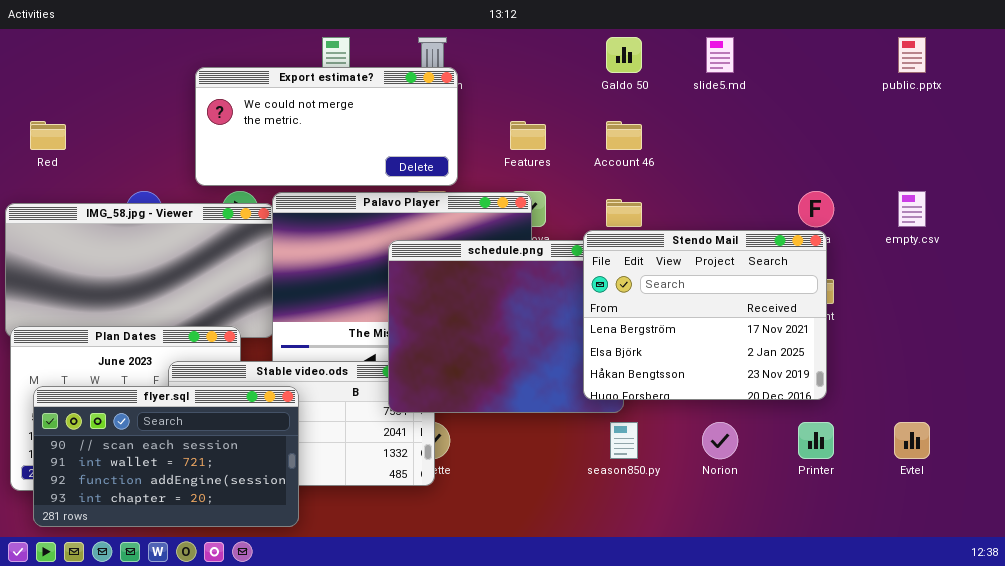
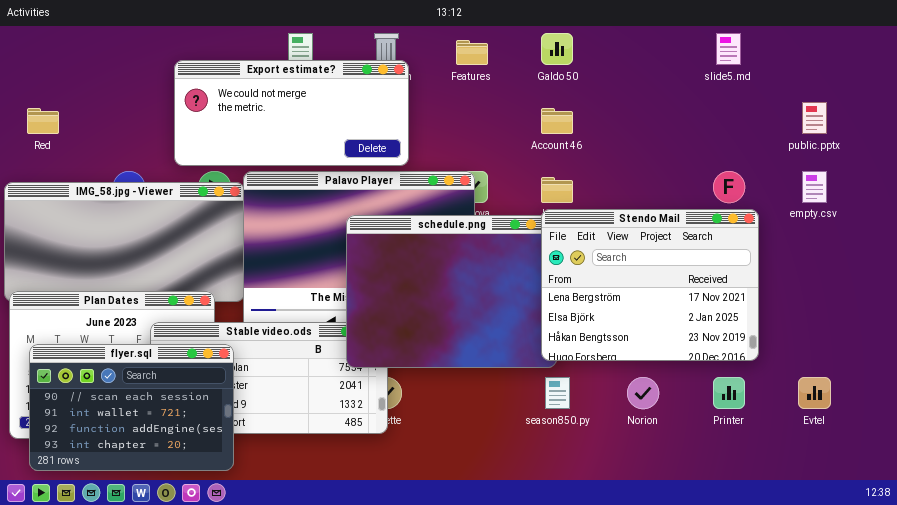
slide5.md: [706,37,734,73] -> [716,33,741,65], moved
public.pptx: [898,37,926,73] -> [802,102,827,134], moved
Features: [510,121,546,150] -> [456,40,488,65], moved
Stendo Mail: [583,230,827,400] -> [541,209,759,361], moved
flyer.sql: [33,386,299,527] -> [29,344,234,471], resized

